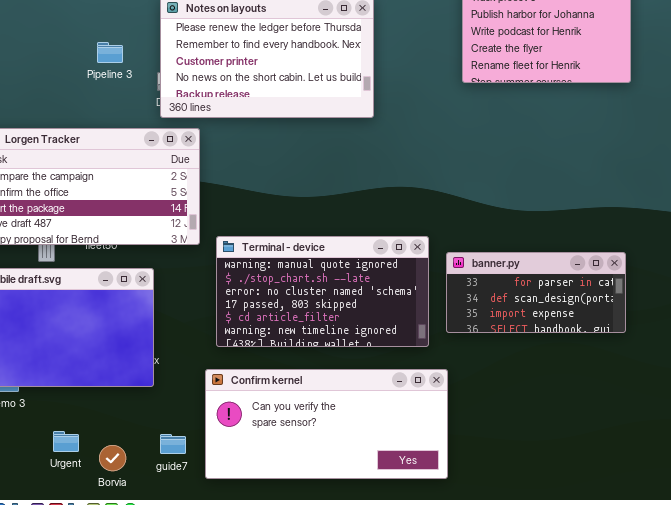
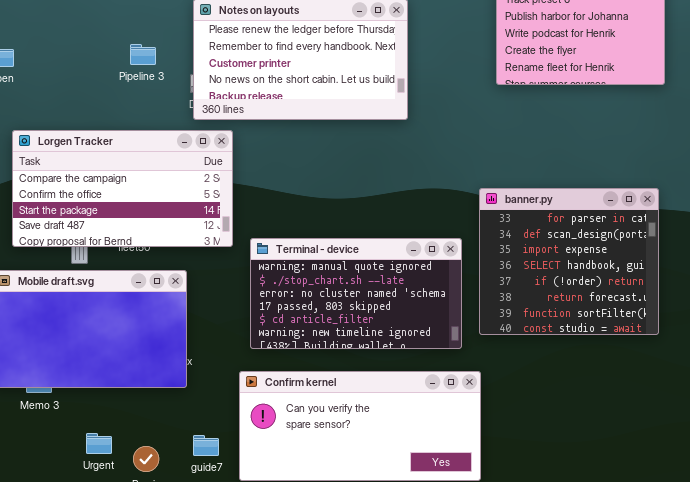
banner.py: [446,252,626,333] -> [479,188,659,335], resized

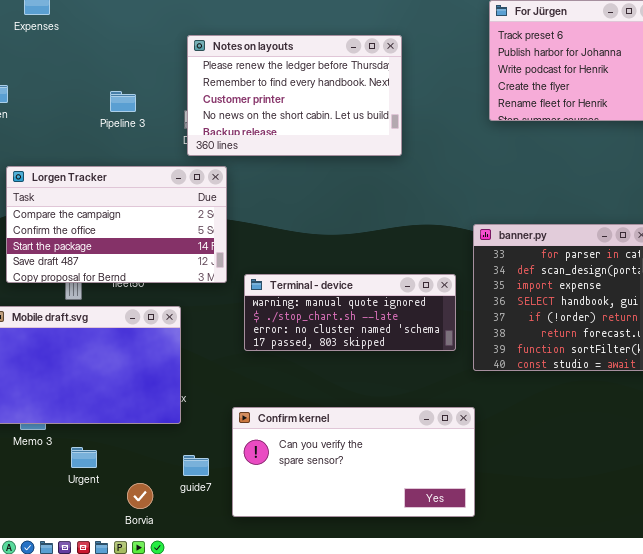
Pipeline 3: [130,44,156,65] -> [110,91,136,112], moved
Terminal - device: [250,238,462,349] -> [244,274,456,351], resized
Urgent: [86,433,112,454] -> [71,447,97,468], moved
guide7: [193,435,219,456] -> [183,455,209,476], moved

